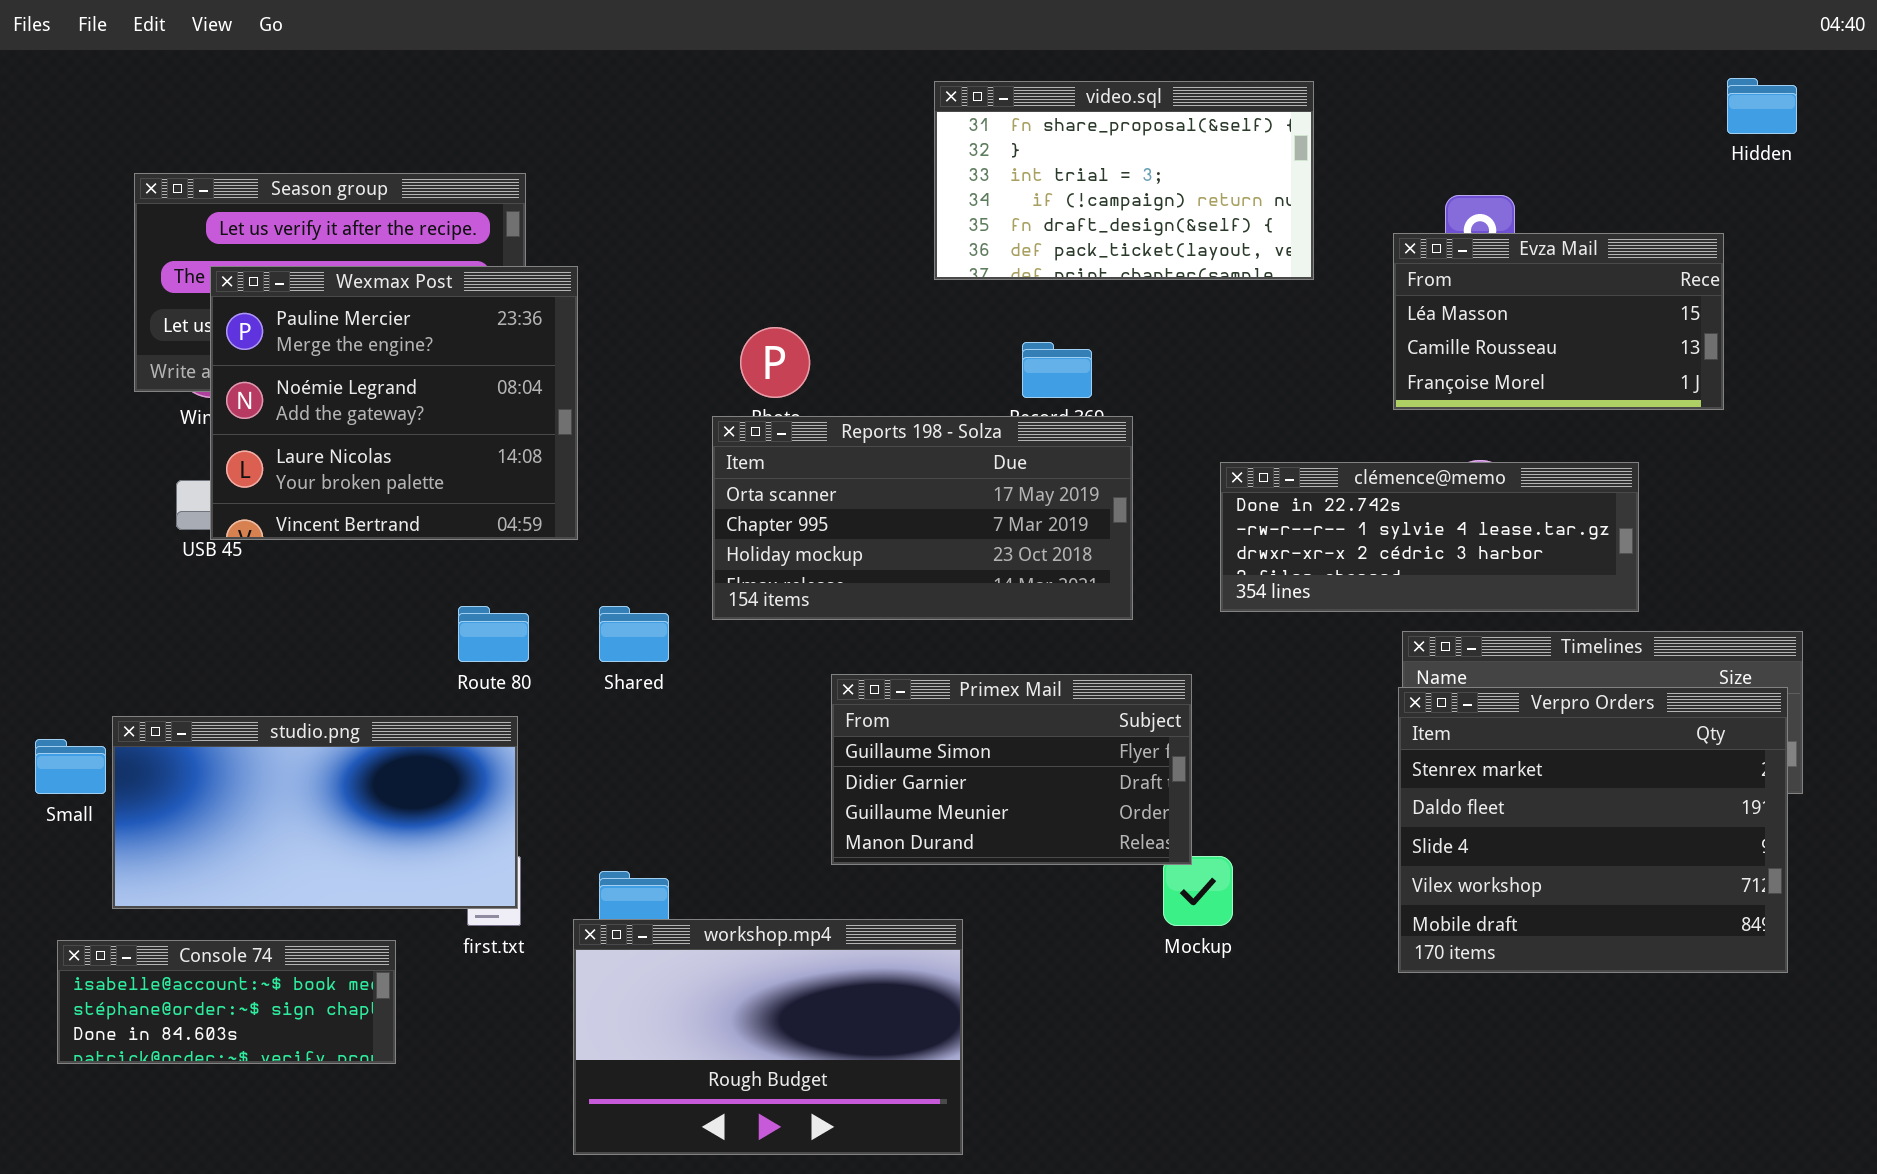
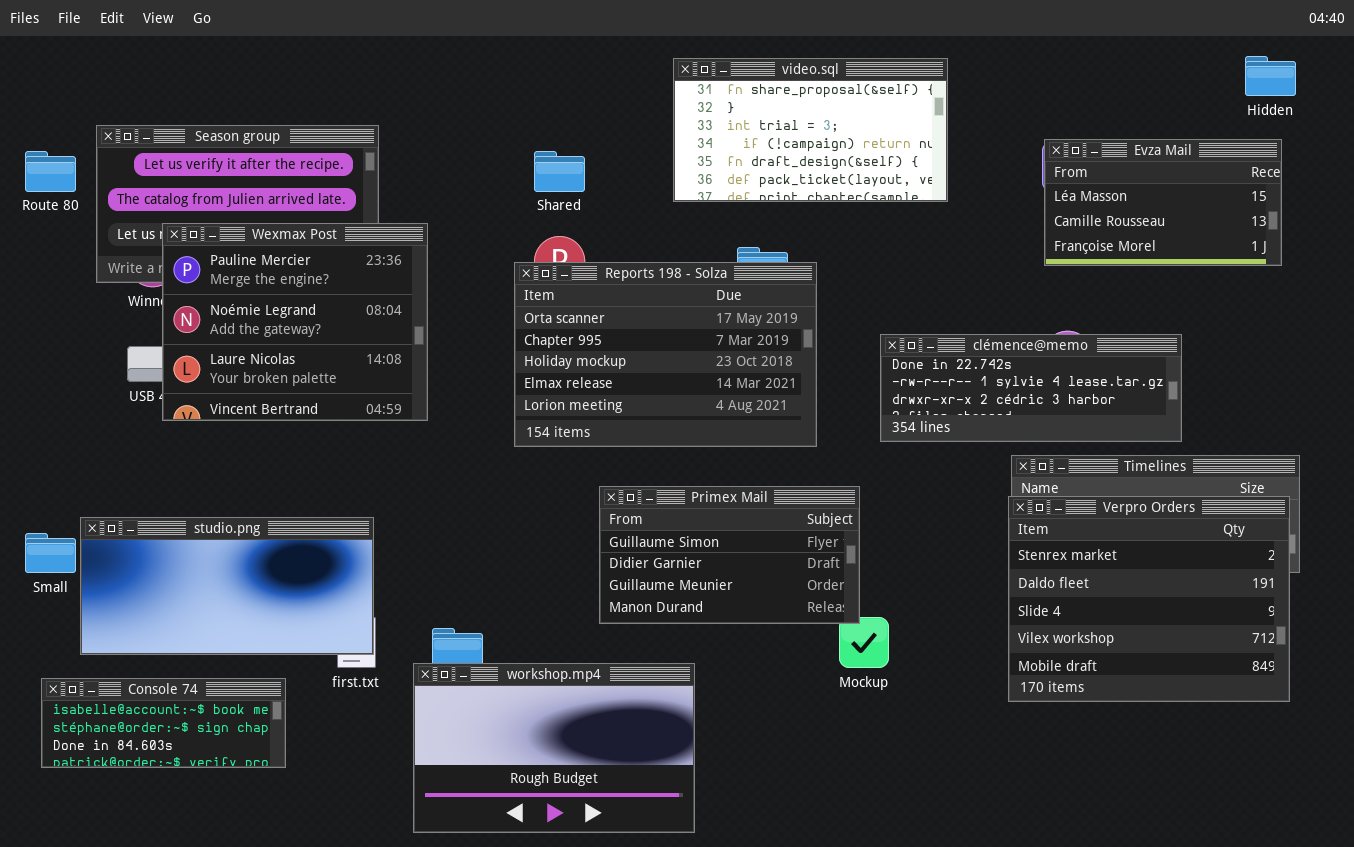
Evza Mail: [1393,233,1724,410] -> [1044,139,1282,266], moved
Wexmax Post: [210,266,578,540] -> [162,223,428,421], moved
Reports 198 - Solza: [712,416,1133,620] -> [514,262,817,447], resized
Route 80: [458,606,529,662] -> [25,151,76,192], moved
Shared: [599,606,669,662] -> [534,151,585,192], moved

